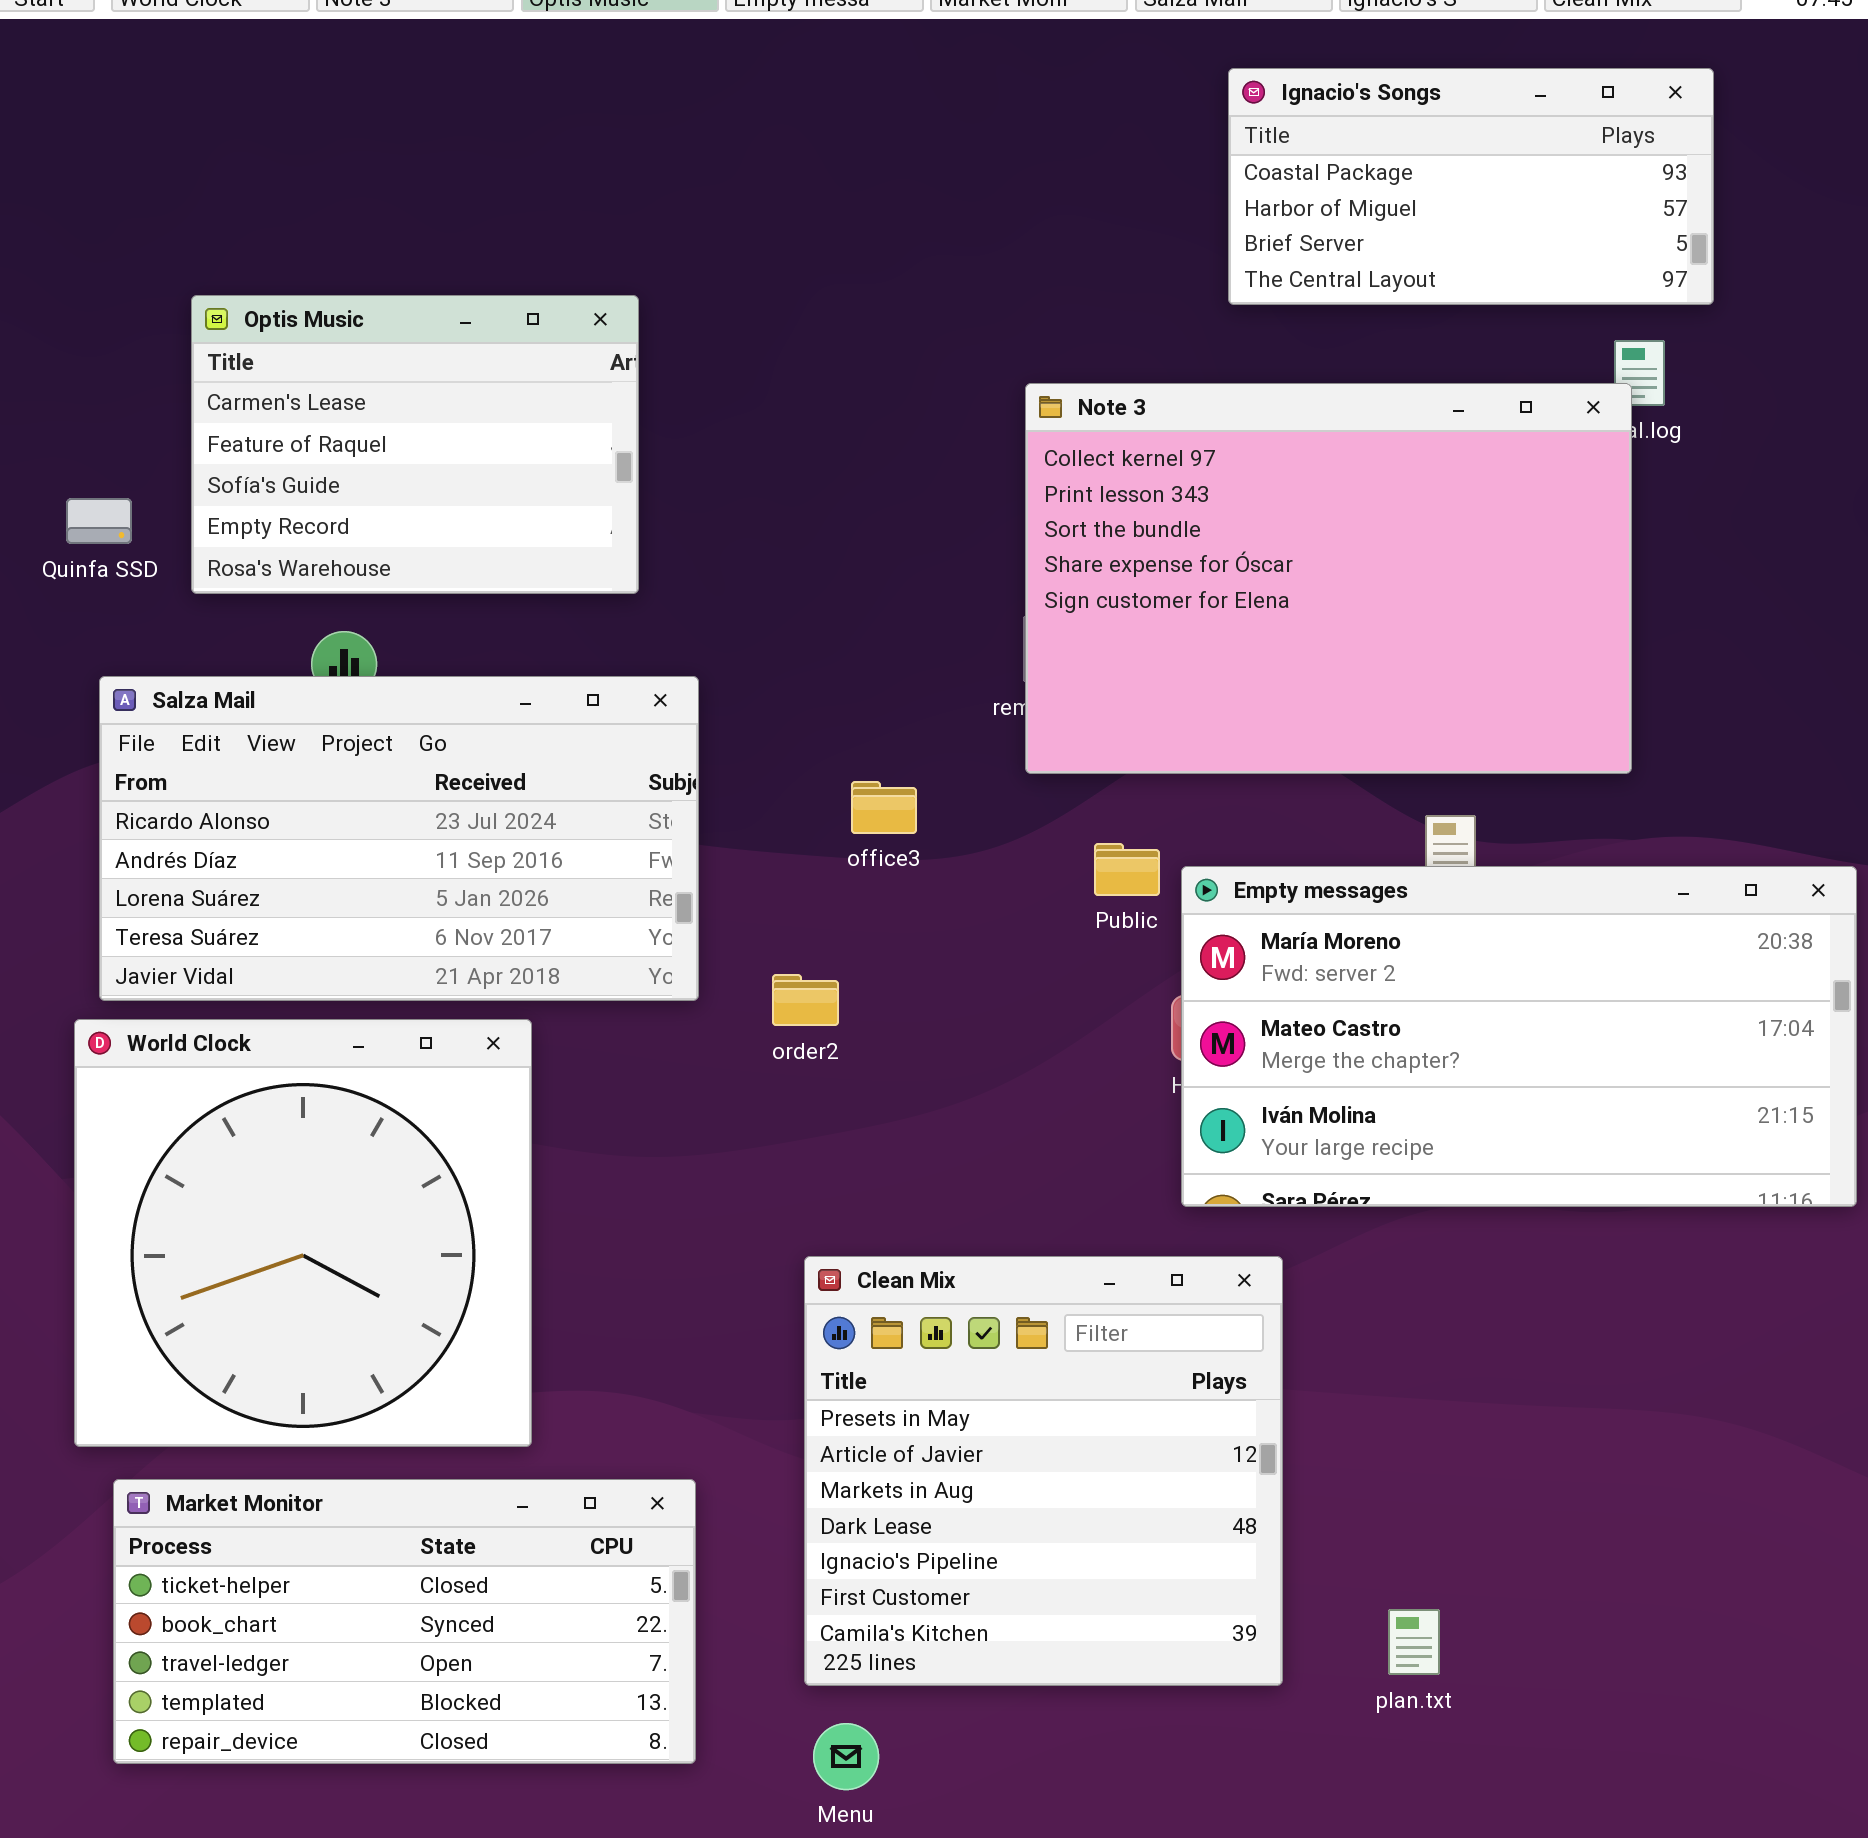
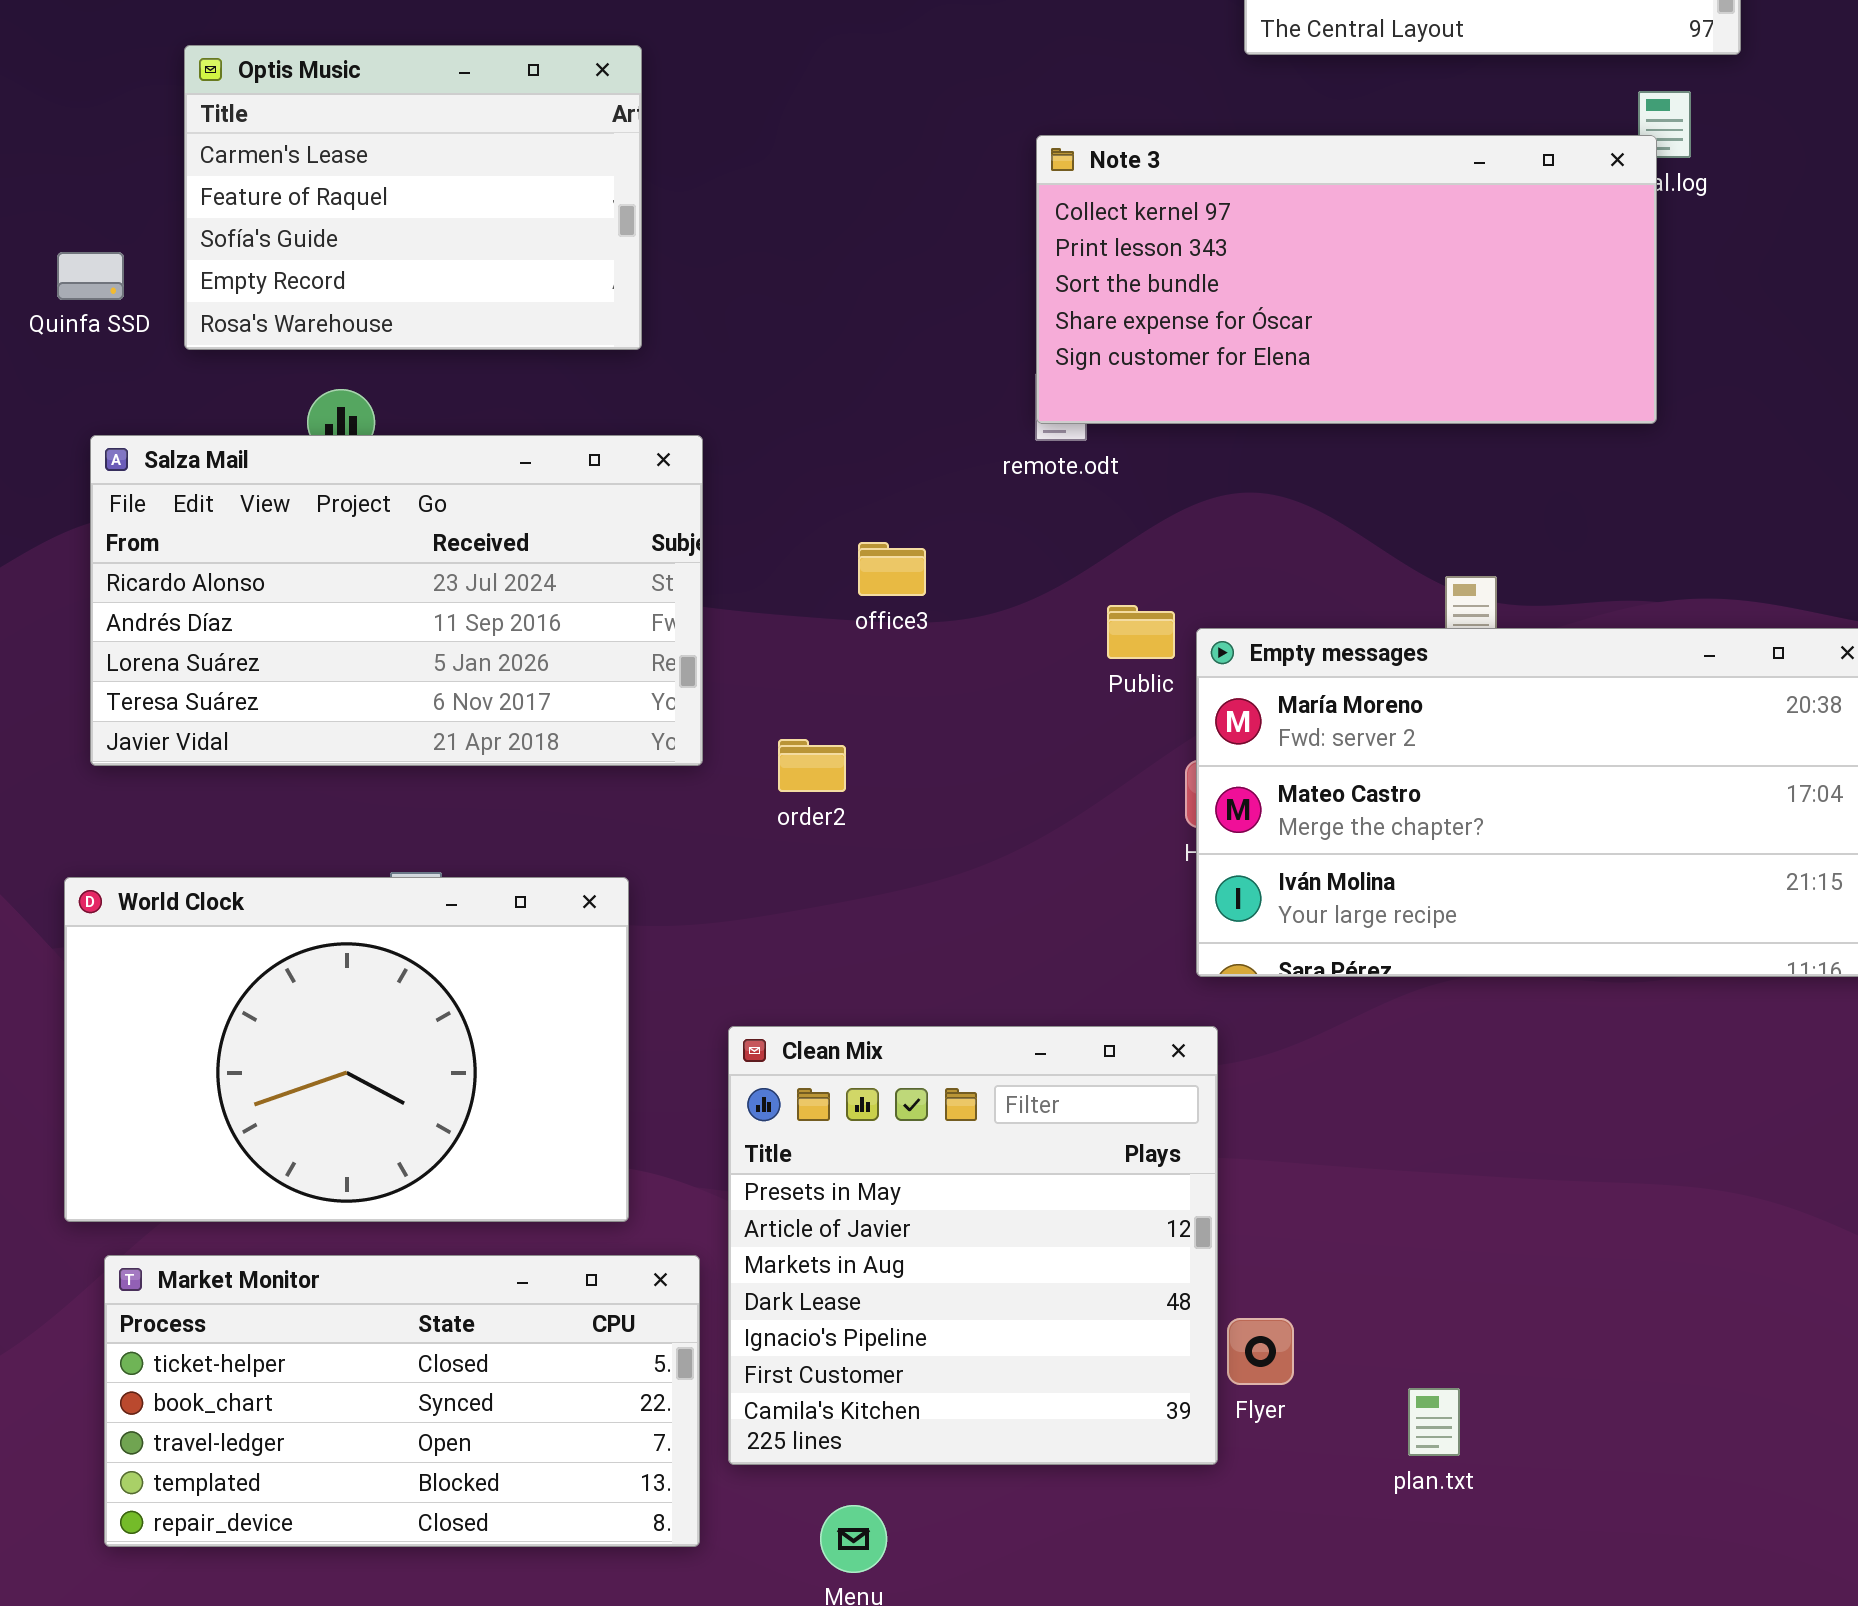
Note 3: [1025,383,1632,774] -> [1036,135,1657,424], resized
World Clock: [74,1019,532,1447] -> [64,877,629,1222], resized
Clean Mix: [804,1256,1283,1686] -> [728,1026,1218,1465], moved

